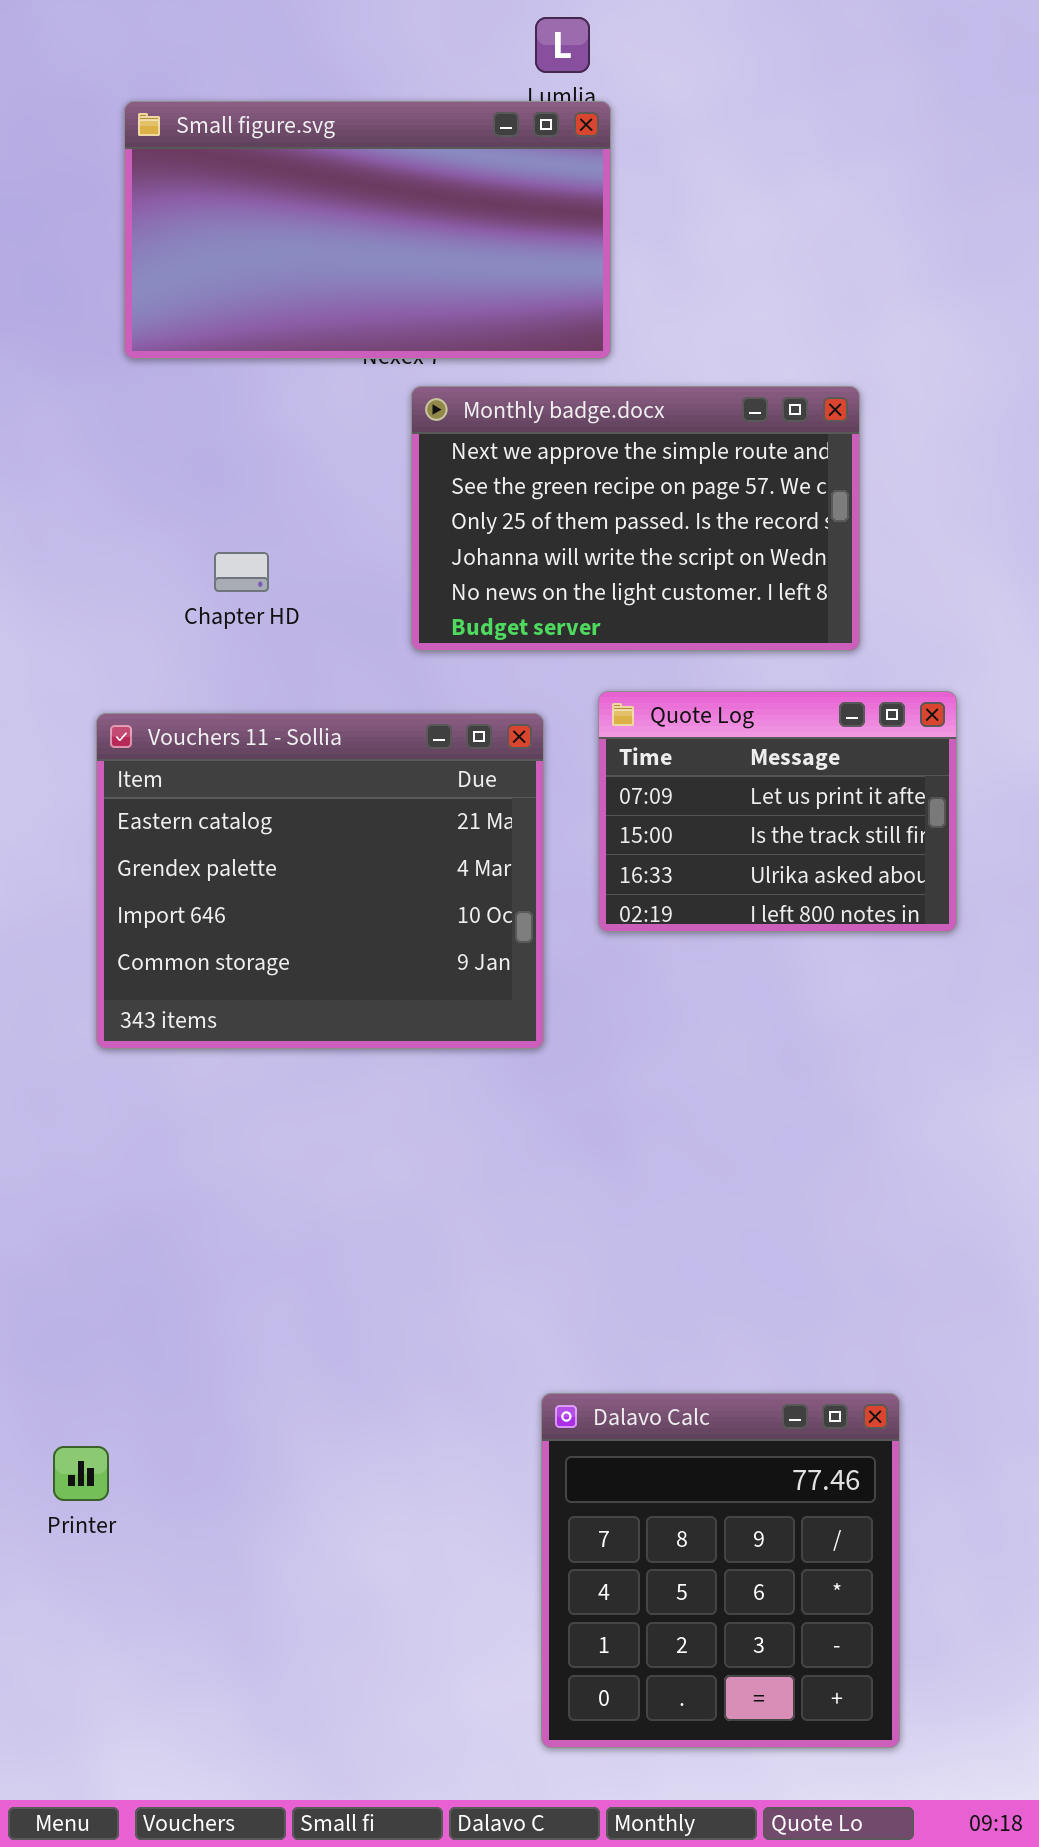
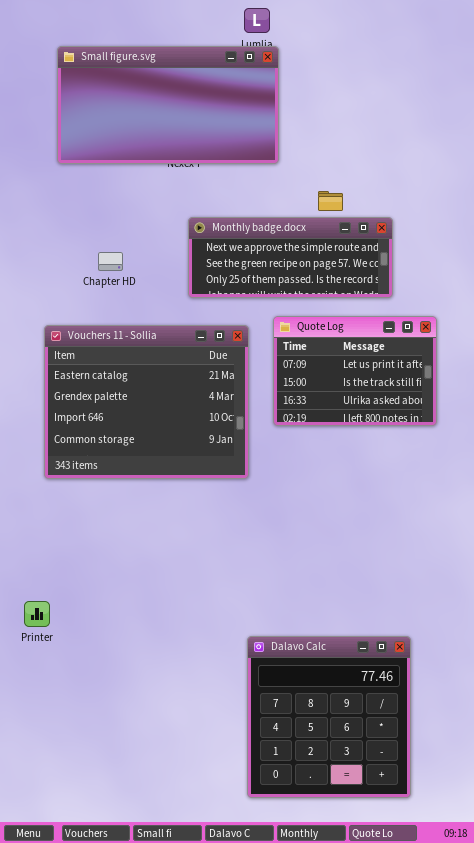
Monthly badge.docx: [411,386,860,651] -> [188,217,393,298], resized
Printer: [53,1446,109,1501] -> [24,601,50,627], moved

